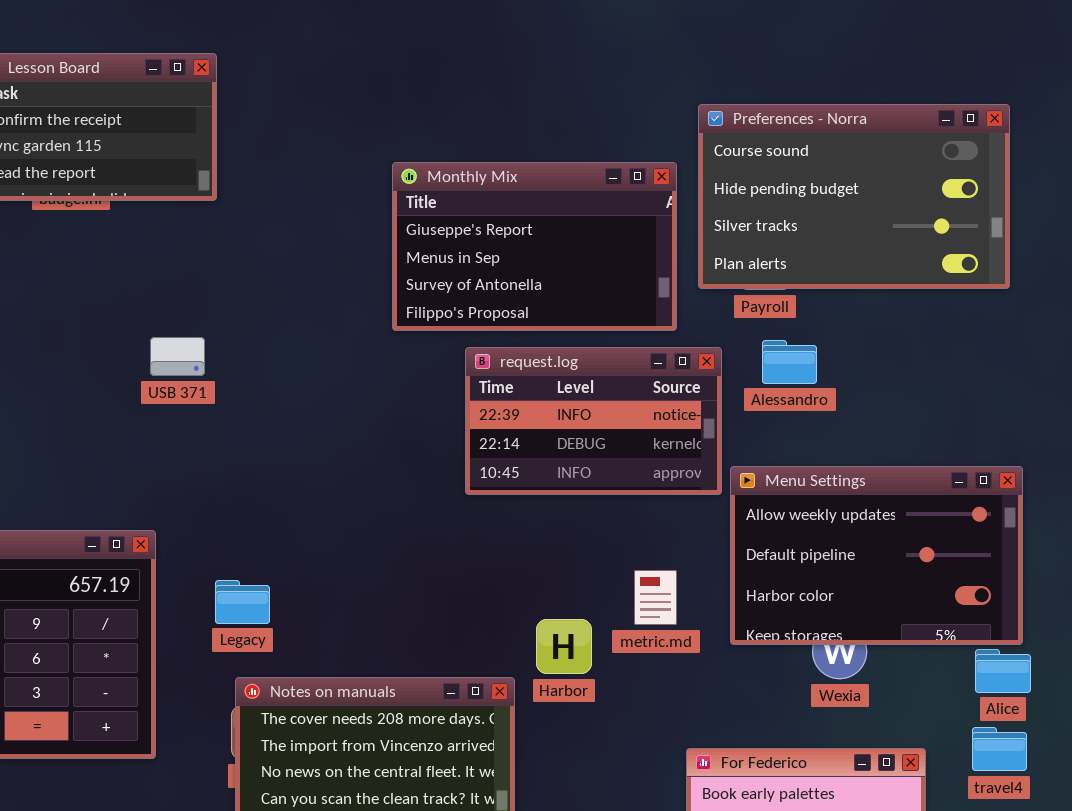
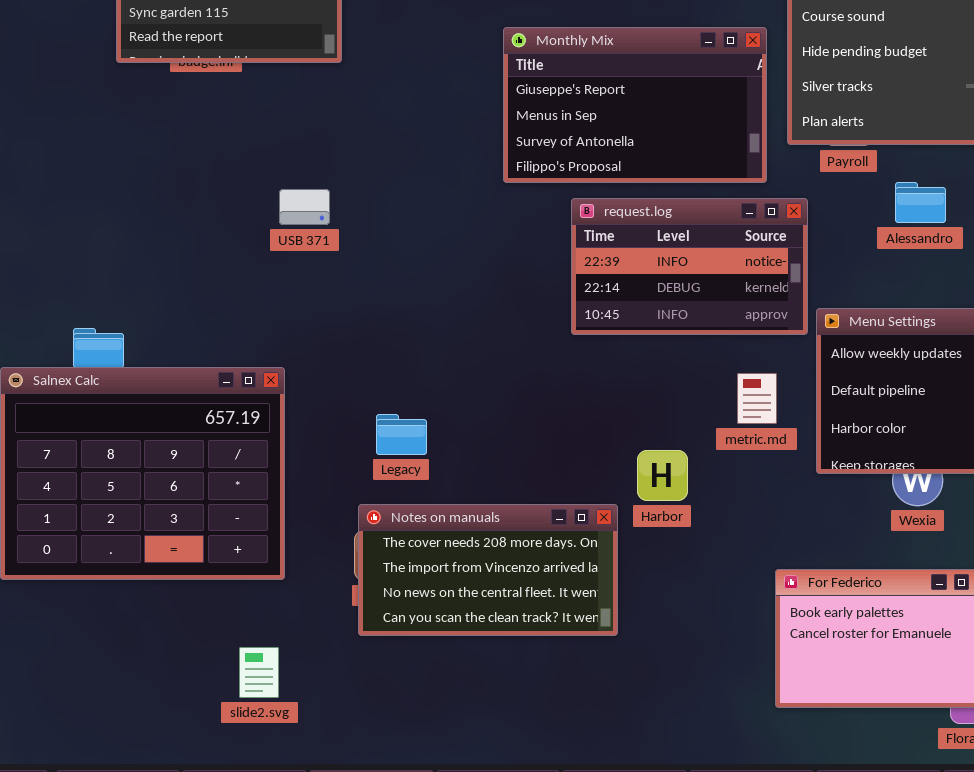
Alessandro: [762,340,817,384] -> [895,182,946,223], moved
metric.md: [634,570,677,625] -> [737,373,777,424], moved
Legacy: [215,580,270,624] -> [376,414,427,455], moved

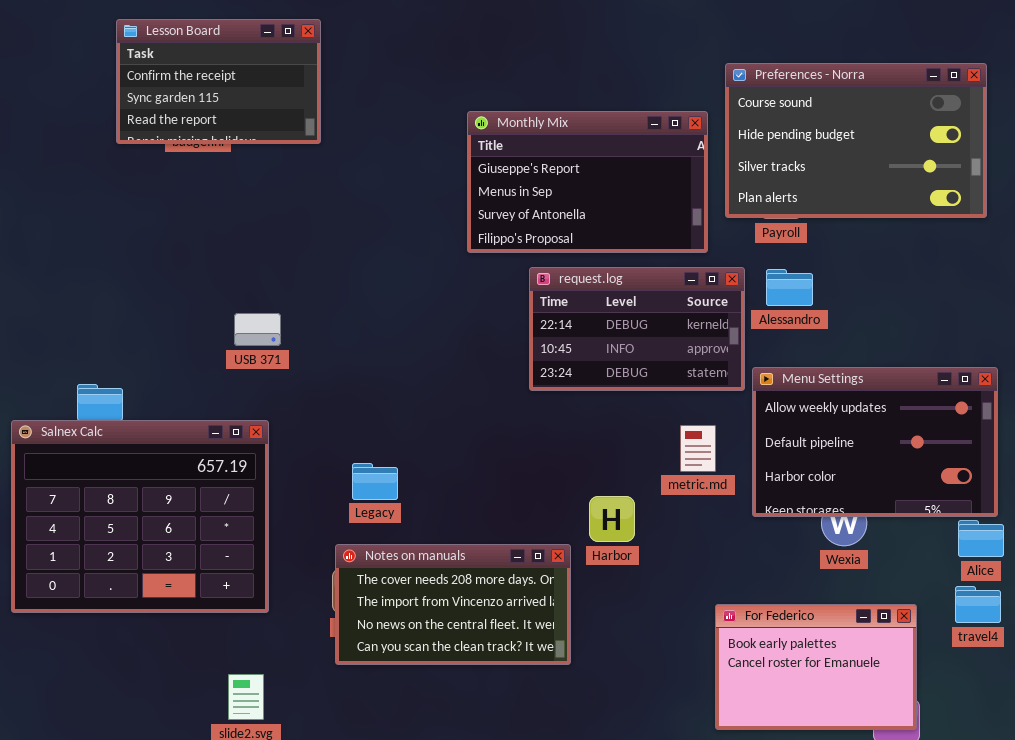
Alessandro: [895,182,946,223] -> [766,269,813,306], moved
USB 371: [279,189,330,225] -> [234,313,281,346], moved
request.log: [571,198,808,335] -> [529,267,745,391], scrolled down 1 row

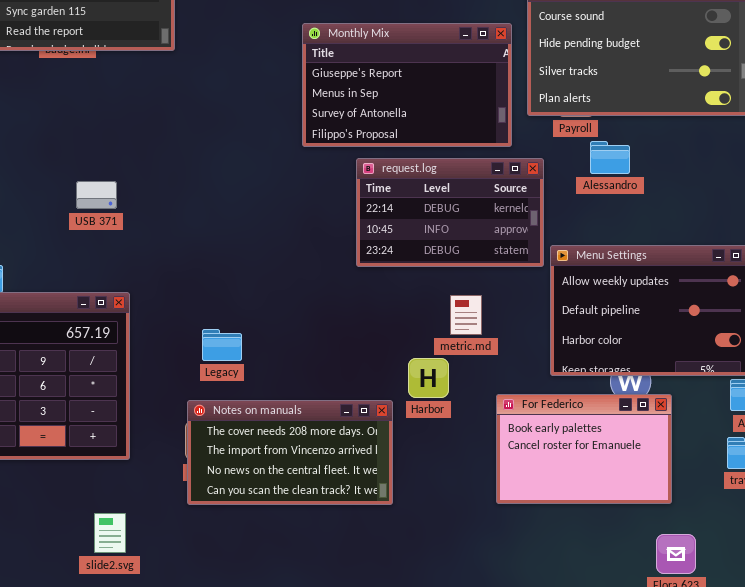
Alessandro: [766,269,813,306] -> [590,141,630,174], moved
USB 371: [234,313,281,346] -> [76,181,117,209], moved
metric.md: [680,425,716,472] -> [450,295,482,335], moved
For Federico: [715,604,917,730] -> [496,394,672,504], moved

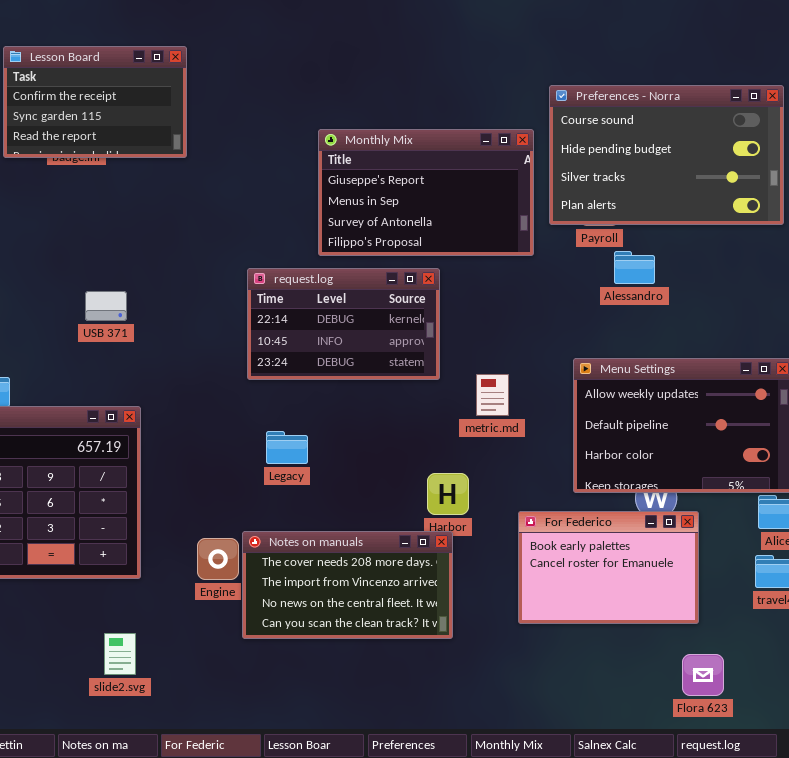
request.log: [356,158,544,267] -> [247,268,440,380], moved
metric.md: [450,295,482,335] -> [476,374,509,416], moved
Legacy: [202,329,242,361] -> [266,431,308,464], moved
Notes on manuals: [187,400,393,505] -> [242,531,453,639], moved

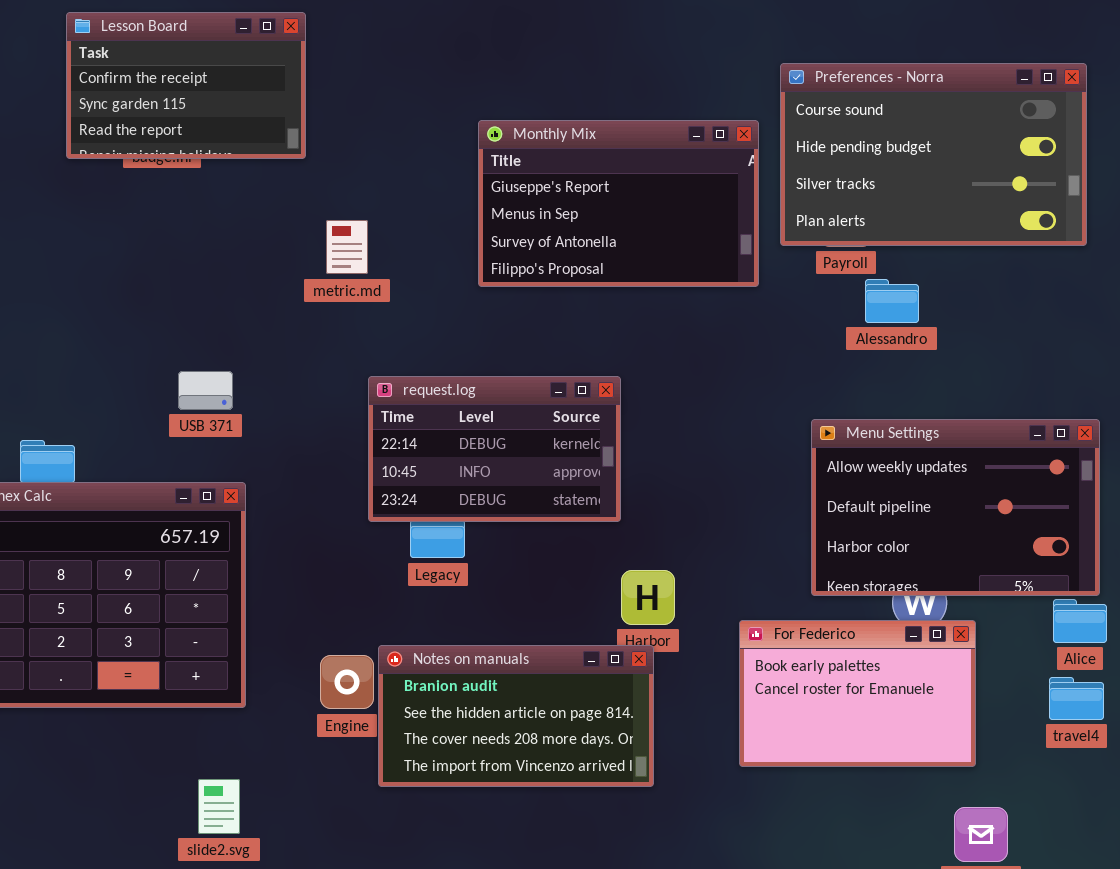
request.log: [247,268,440,380] -> [368,376,621,522], moved
USB 371: [85,291,127,321] -> [178,371,233,410], moved
metric.md: [476,374,509,416] -> [326,220,368,274], moved
Notes on manuals: [242,531,453,639] -> [378,645,654,787], scrolled up 2 rows

